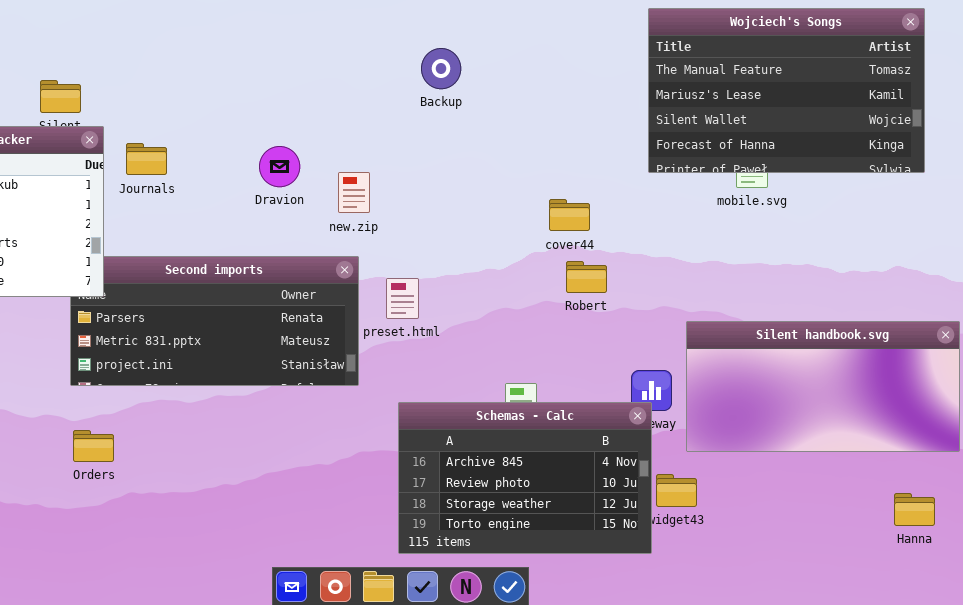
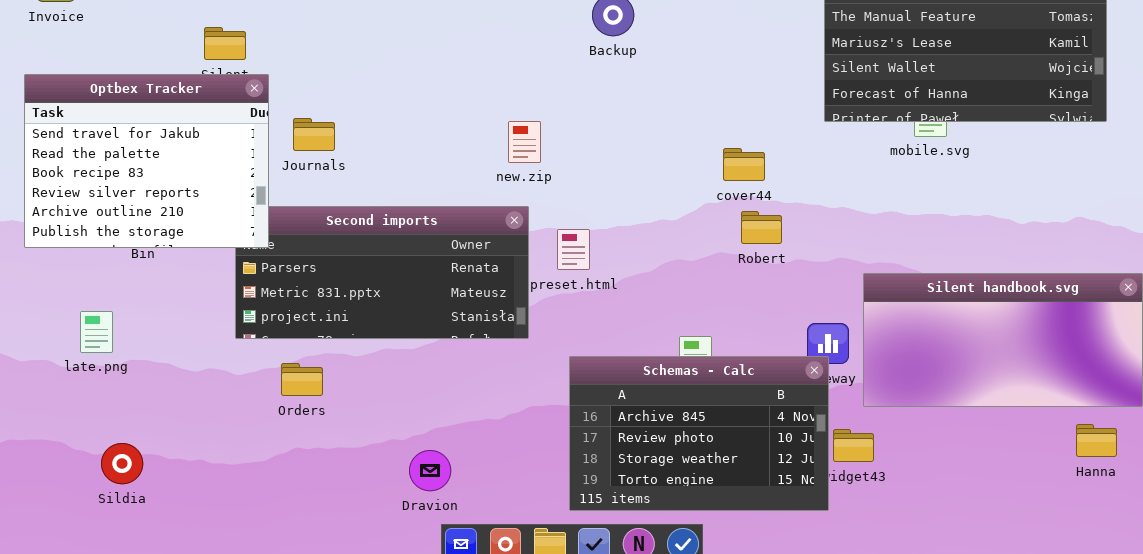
Journals: [126,143,167,175] -> [293,118,335,151], moved
Dravion: [259,146,300,187] -> [409,450,451,491], moved
Orders: [73,430,114,462] -> [281,363,323,396], moved
Hanna: [894,493,935,526] -> [1076,424,1117,457], moved

